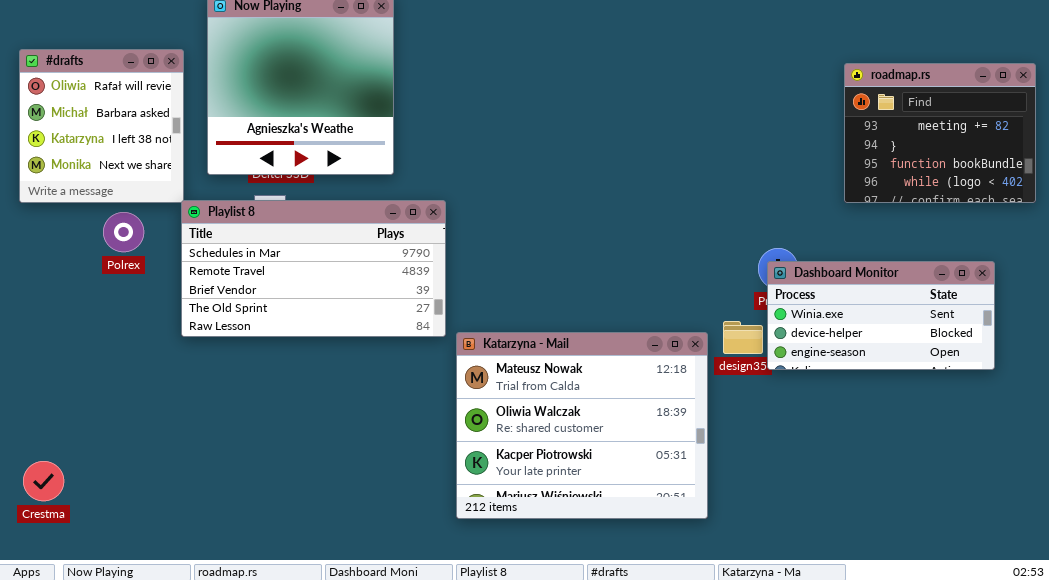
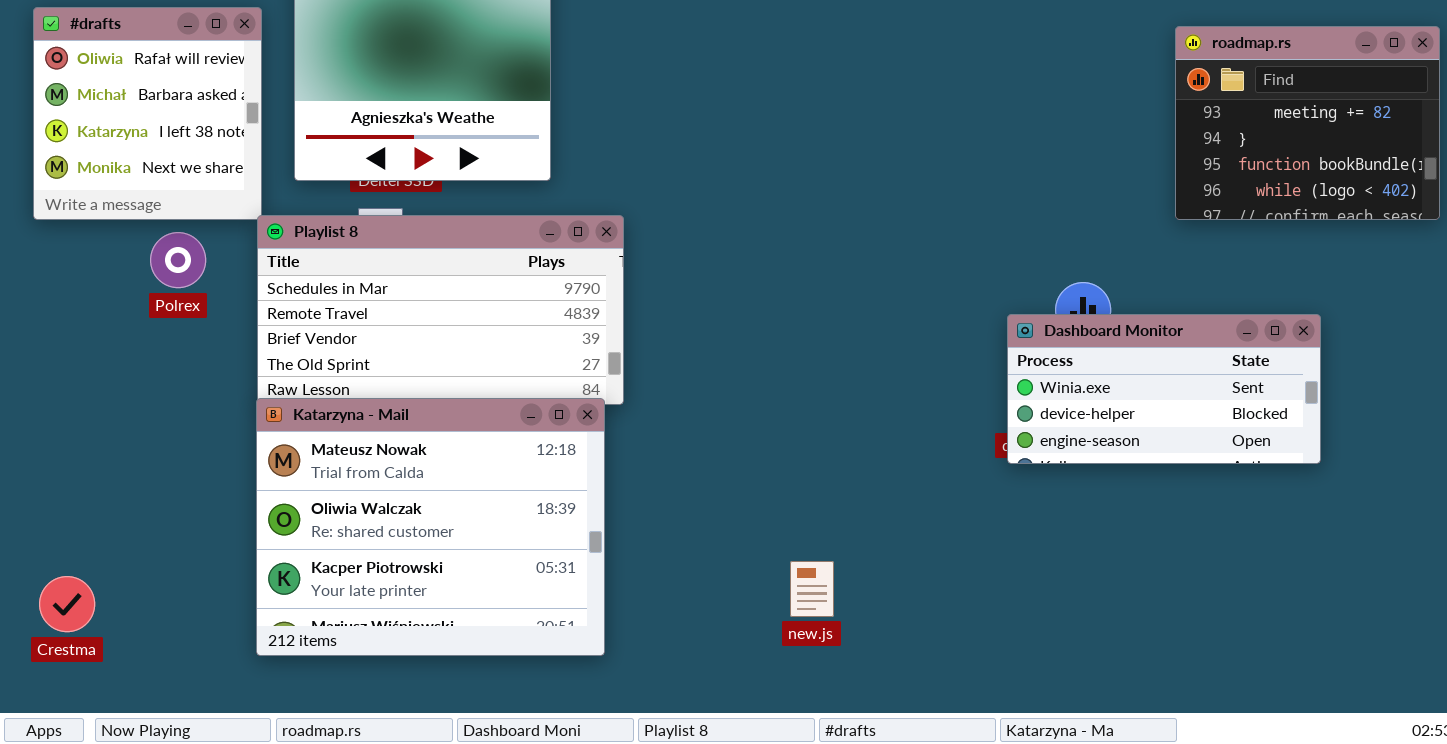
Dashboard Monitor: [767,261,995,370] -> [1007,314,1321,464], moved
Katarzyna - Mail: [456,332,708,519] -> [256,398,605,656], moved

